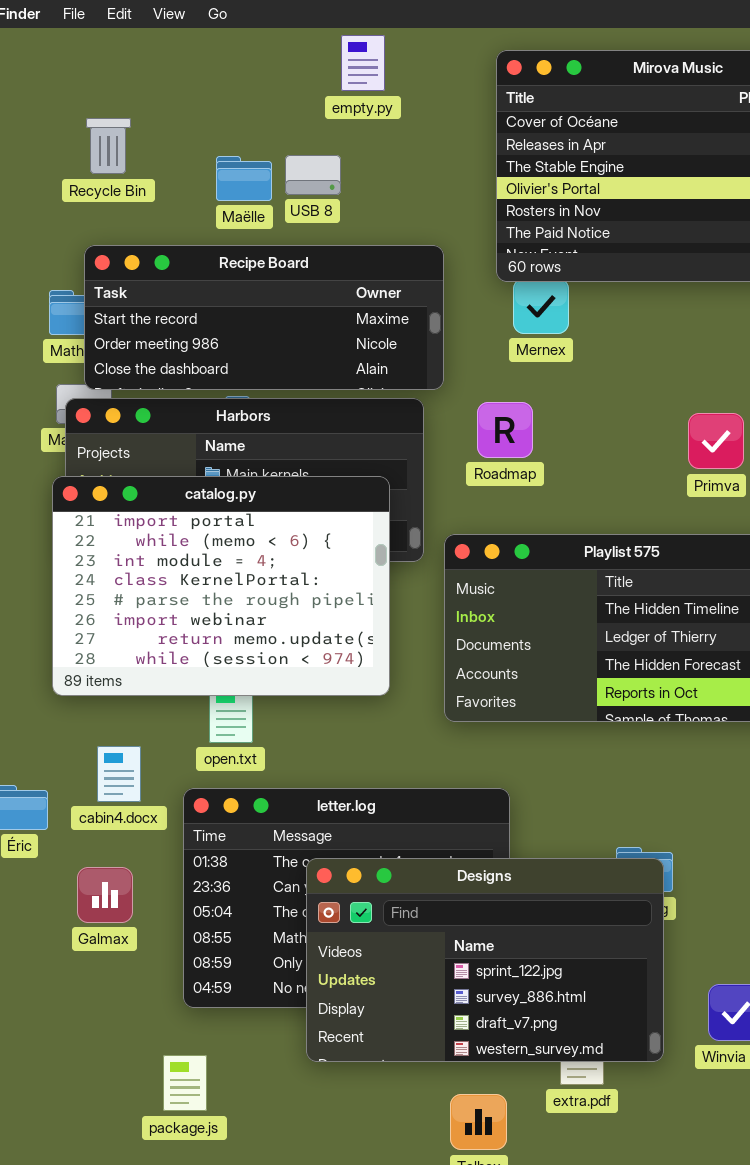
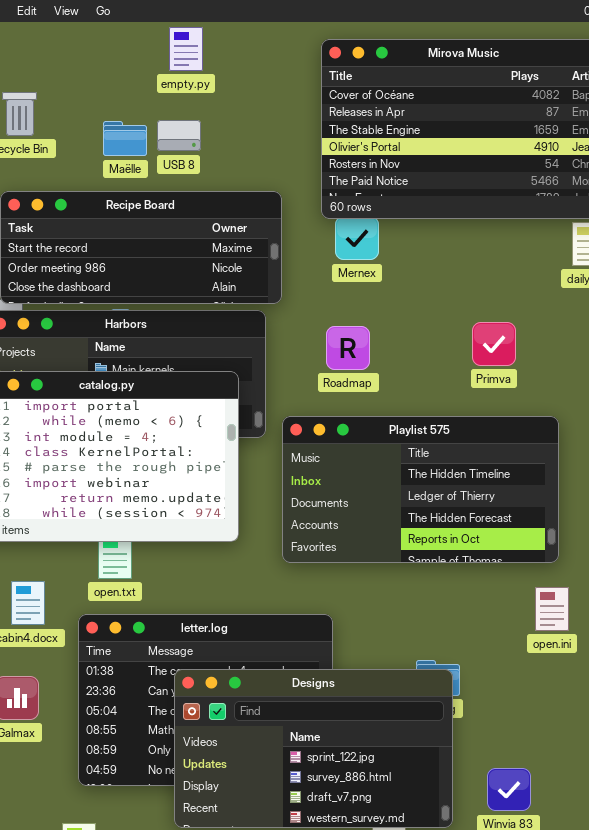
empty.py: [341,35,385,91] -> [169,27,203,71], moved
Roadmap: [477,402,533,458] -> [326,326,370,370], moved

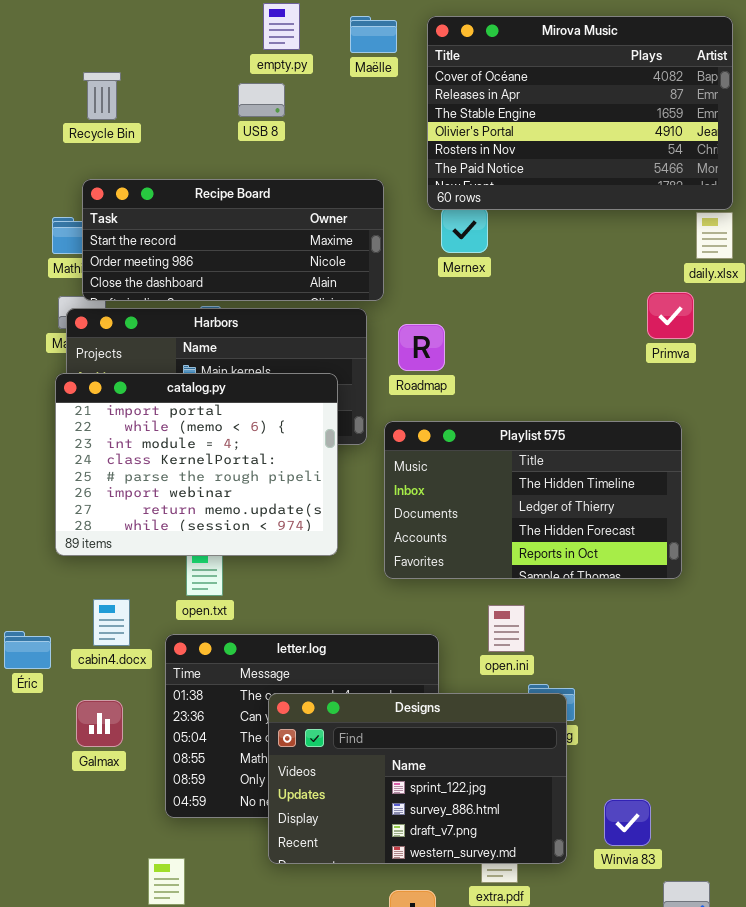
USB 8: [157,120,201,151] -> [238,83,285,117], moved
Maëlle: [103,121,147,156] -> [350,16,397,53], moved
Primva: [472,322,516,366] -> [647,292,694,339], moved
Roadmap: [326,326,370,370] -> [398,324,445,371], moved
open.ini: [535,587,569,631] -> [488,605,525,652], moved

